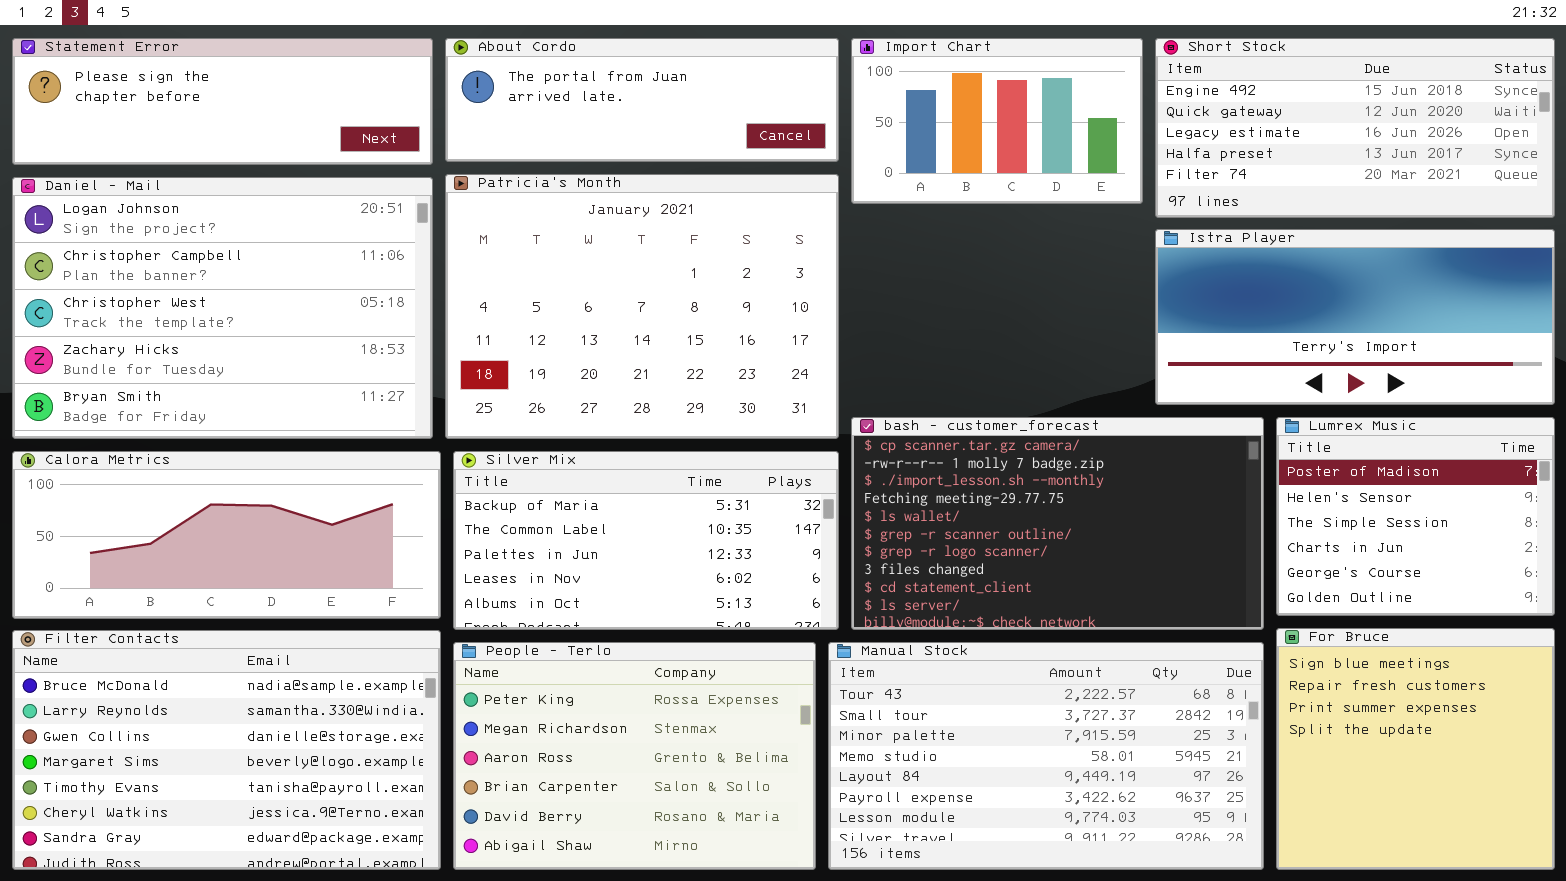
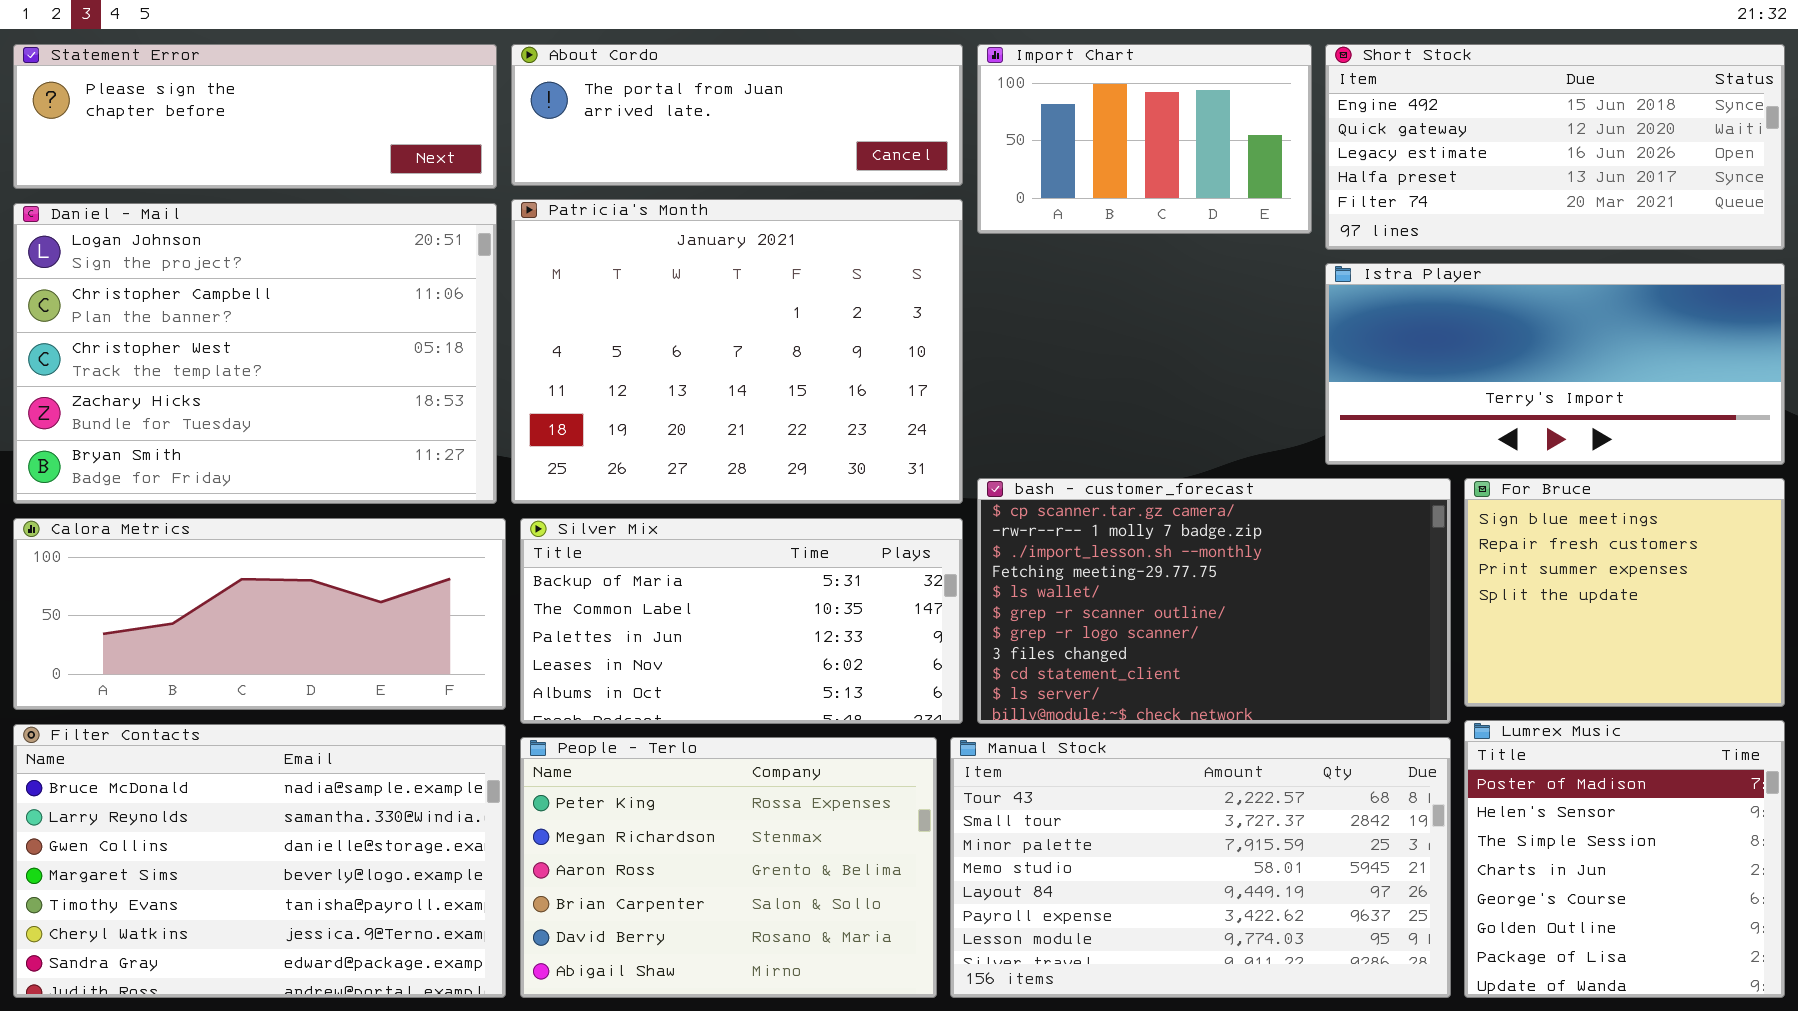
Lumrex Music: [1276,417,1555,616] -> [1464,720,1785,998], moved, resized
For Bruce: [1276,628,1555,870] -> [1464,478,1785,707], moved, resized

